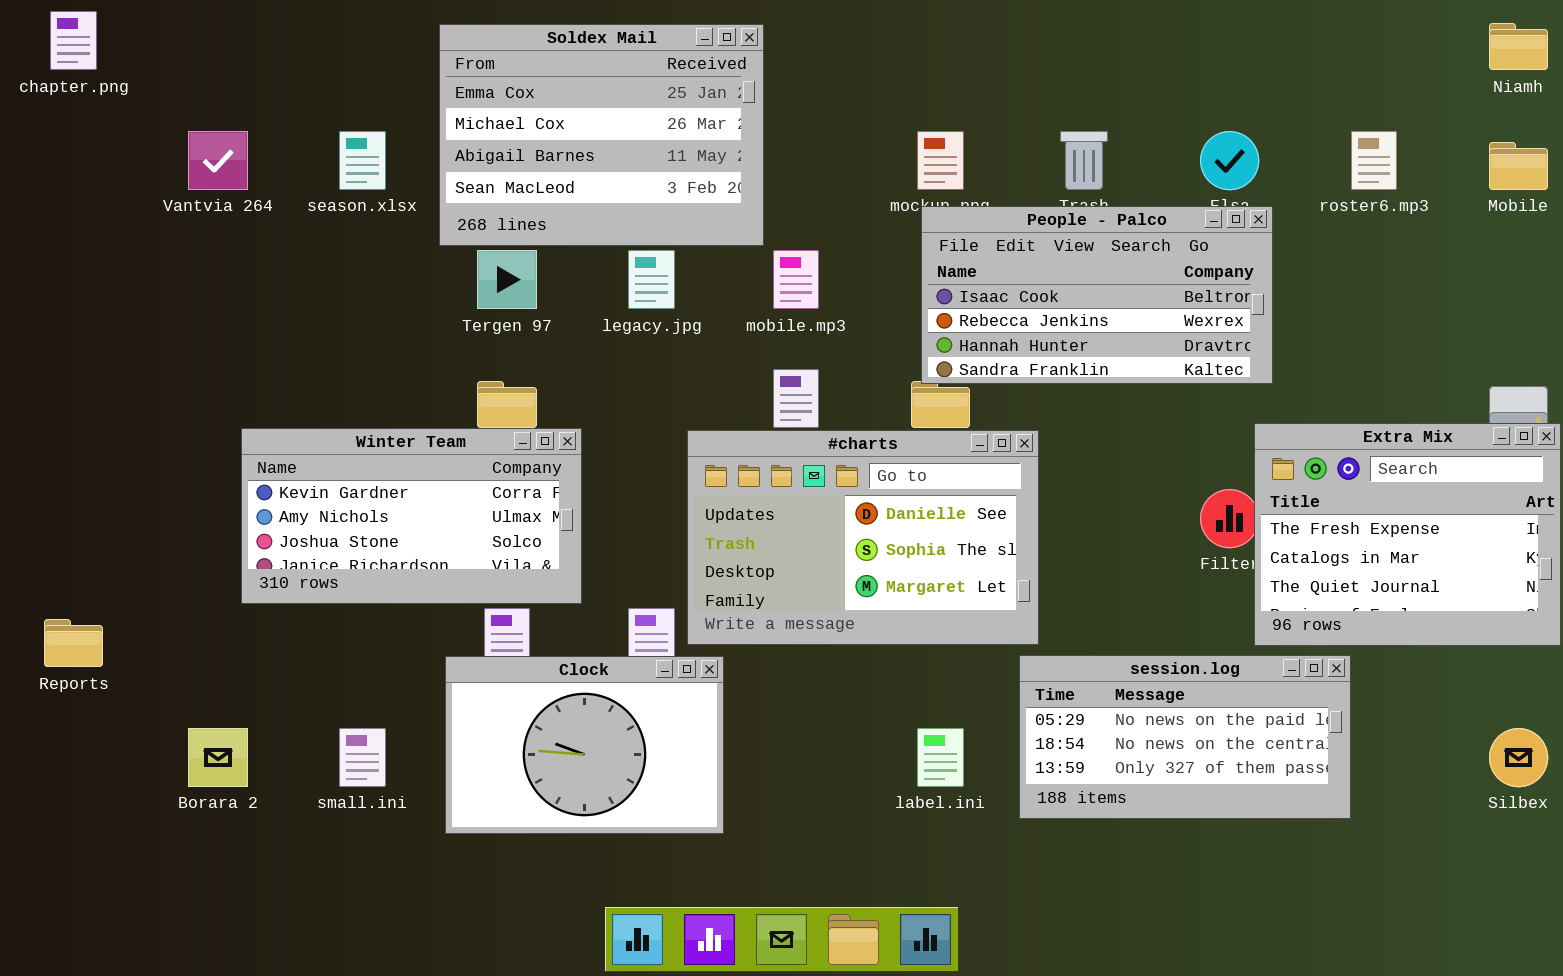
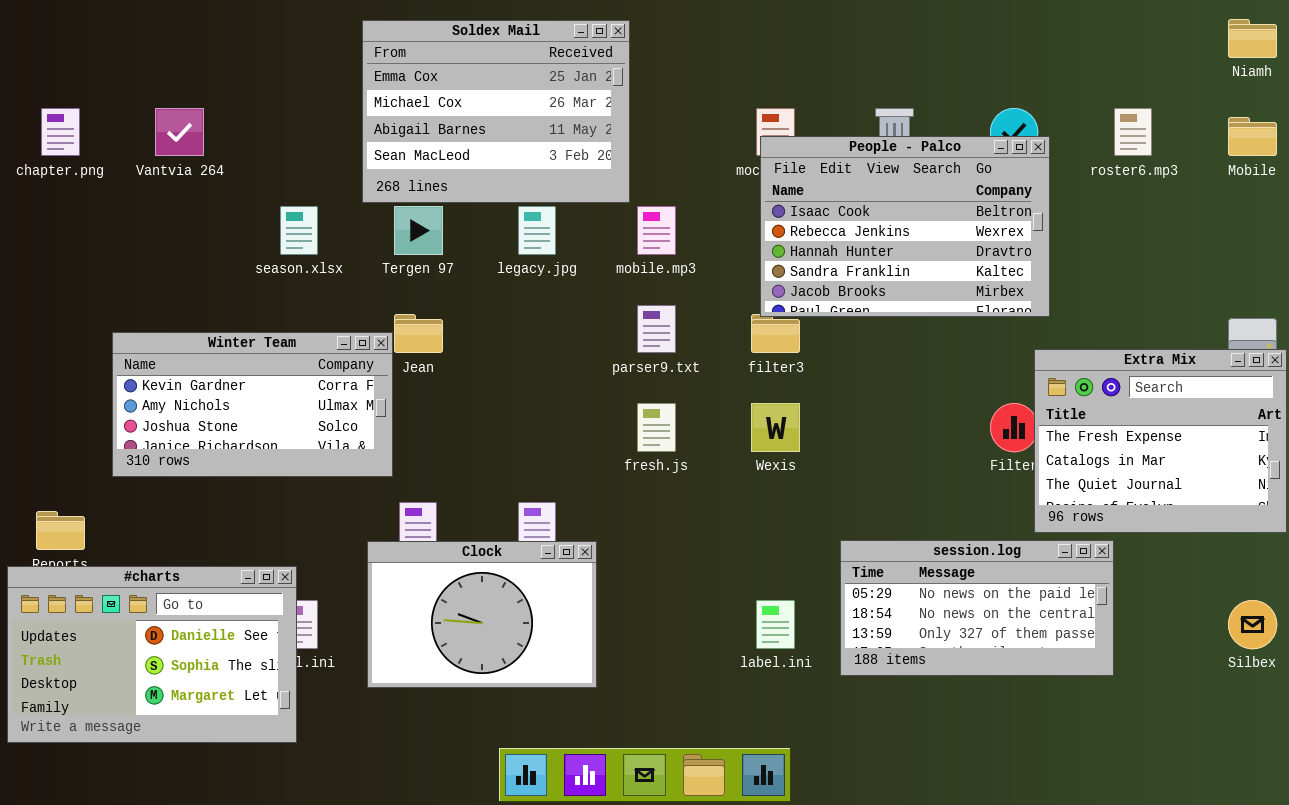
chapter.png: [50,11,97,70] -> [41,108,80,156], moved
season.xlsx: [339,131,386,190] -> [280,206,318,255], moved
People - Palco: [921,206,1273,384] -> [760,136,1050,317], resized
Winter Team: [241,428,582,604] -> [112,332,393,477], moved
#charts: [687,430,1039,645] -> [7,566,297,743], moved

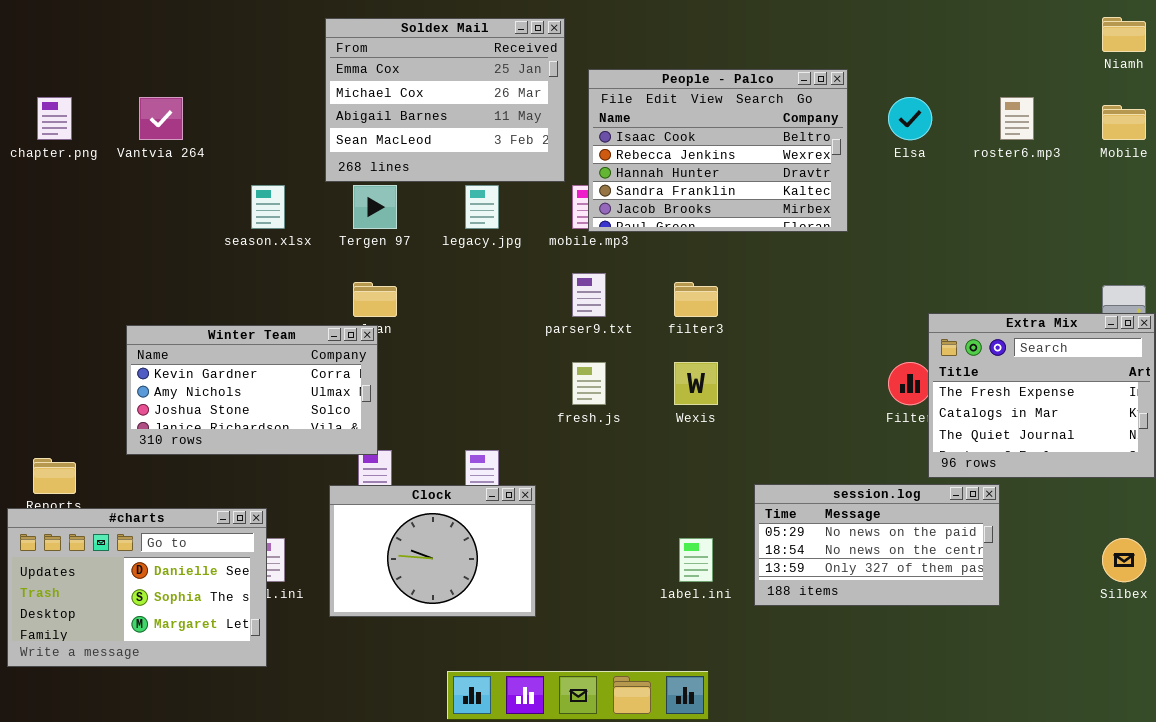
People - Palco: [760,136,1050,317] -> [588,69,848,232], moved
Winter Team: [112,332,393,477] -> [126,325,378,455], moved

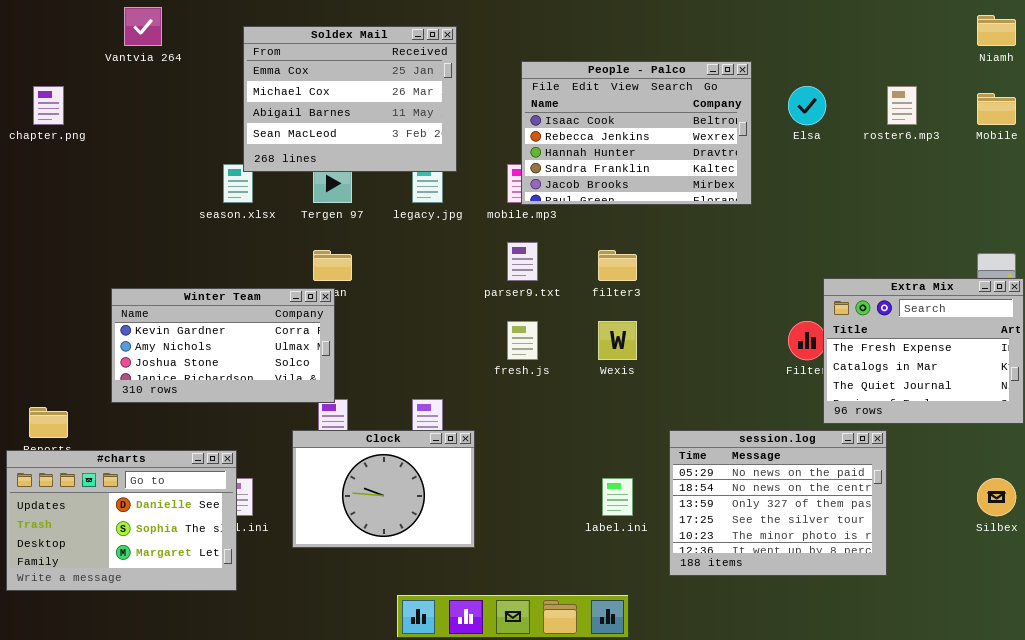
Soldex Mail: [325,18,565,182] -> [243,26,457,172], moved
Vantvia 264: [139,97,183,140] -> [124,7,162,46], moved
session.log: [754,484,1000,606] -> [669,430,887,576], resized

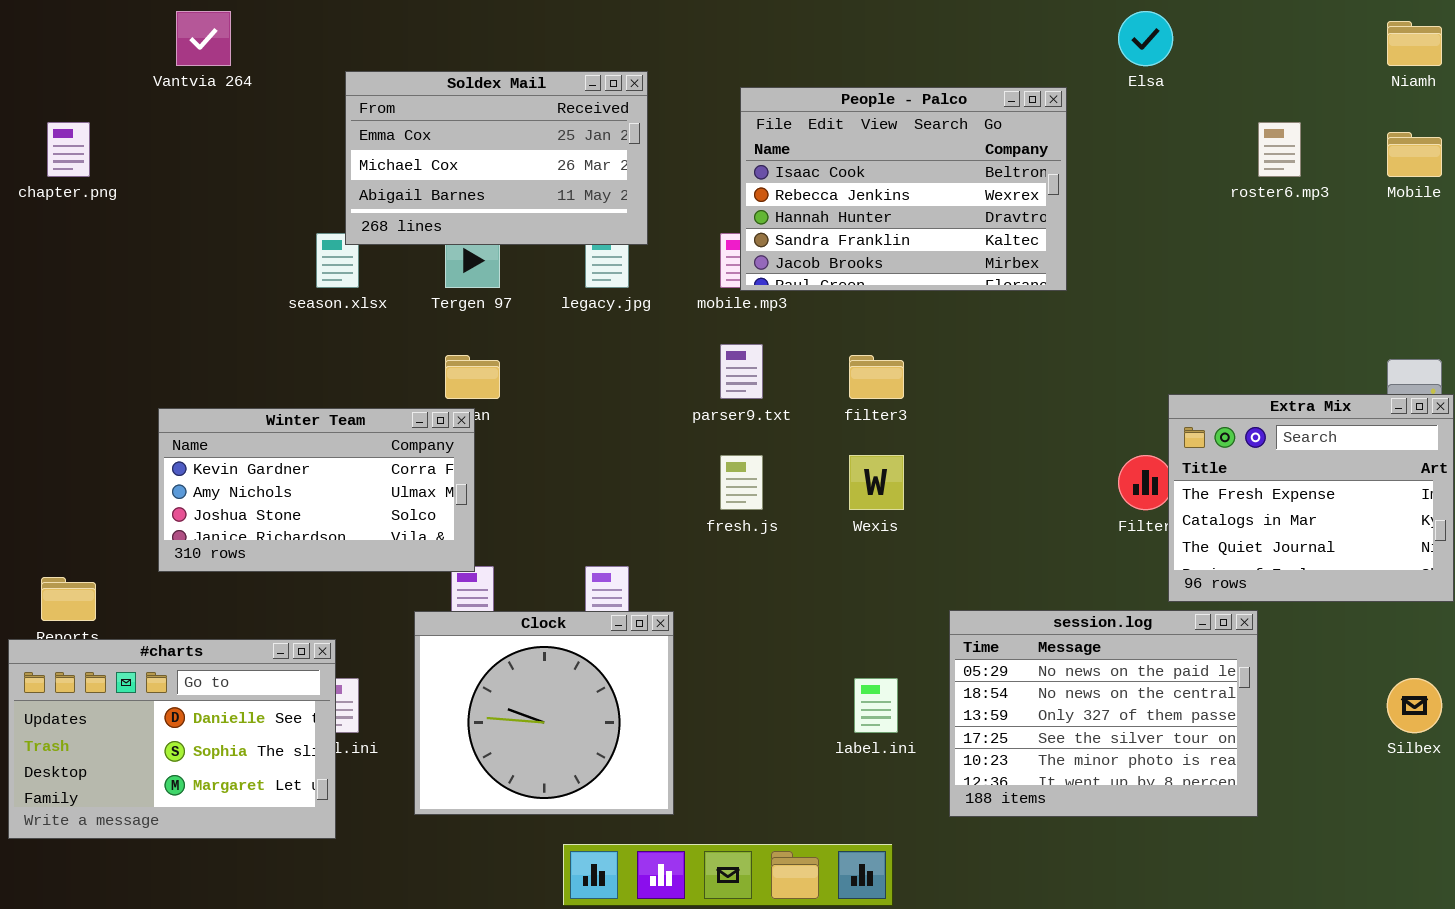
Soldex Mail: [243,26,457,172] -> [345,71,648,245], resized
Elsa: [788,86,826,125] -> [1118,11,1173,66], moved
Clock: [292,430,475,548] -> [414,611,674,815], resized

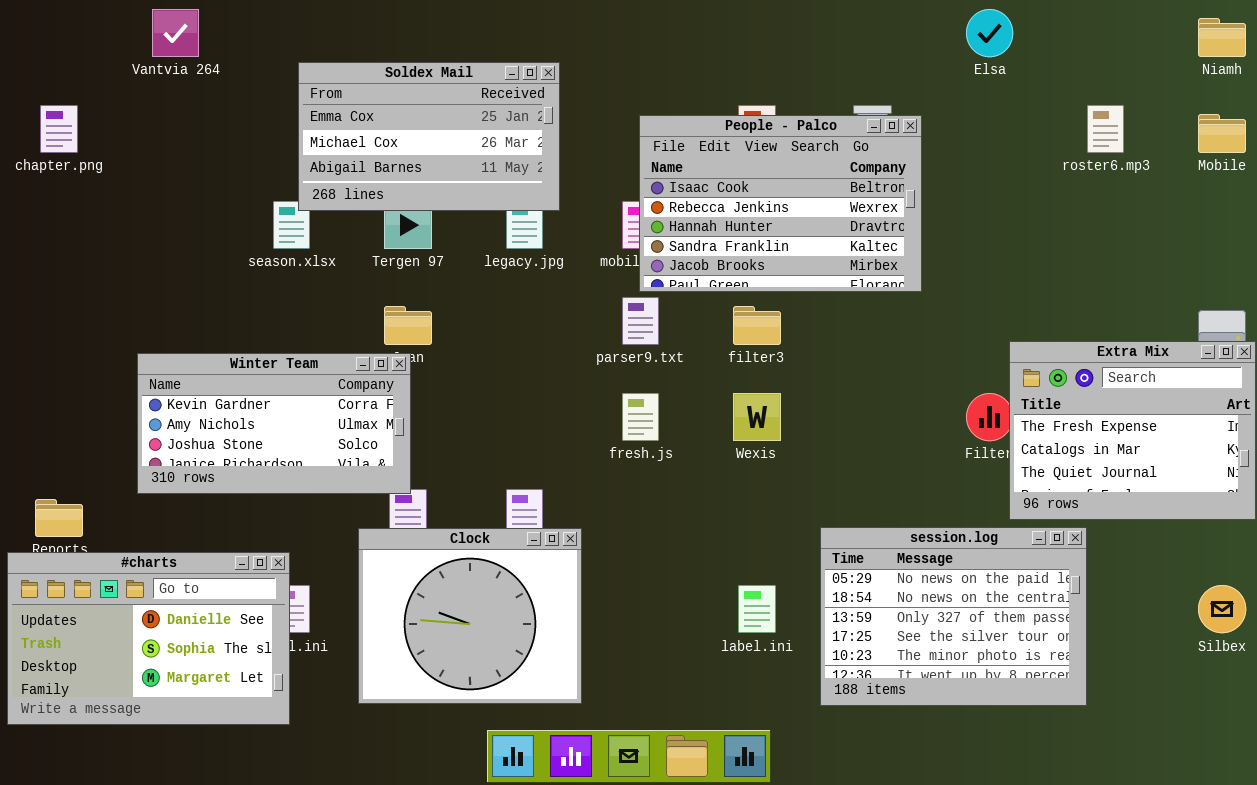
People - Palco: [740,87,1067,291] -> [639,115,922,292], moved

